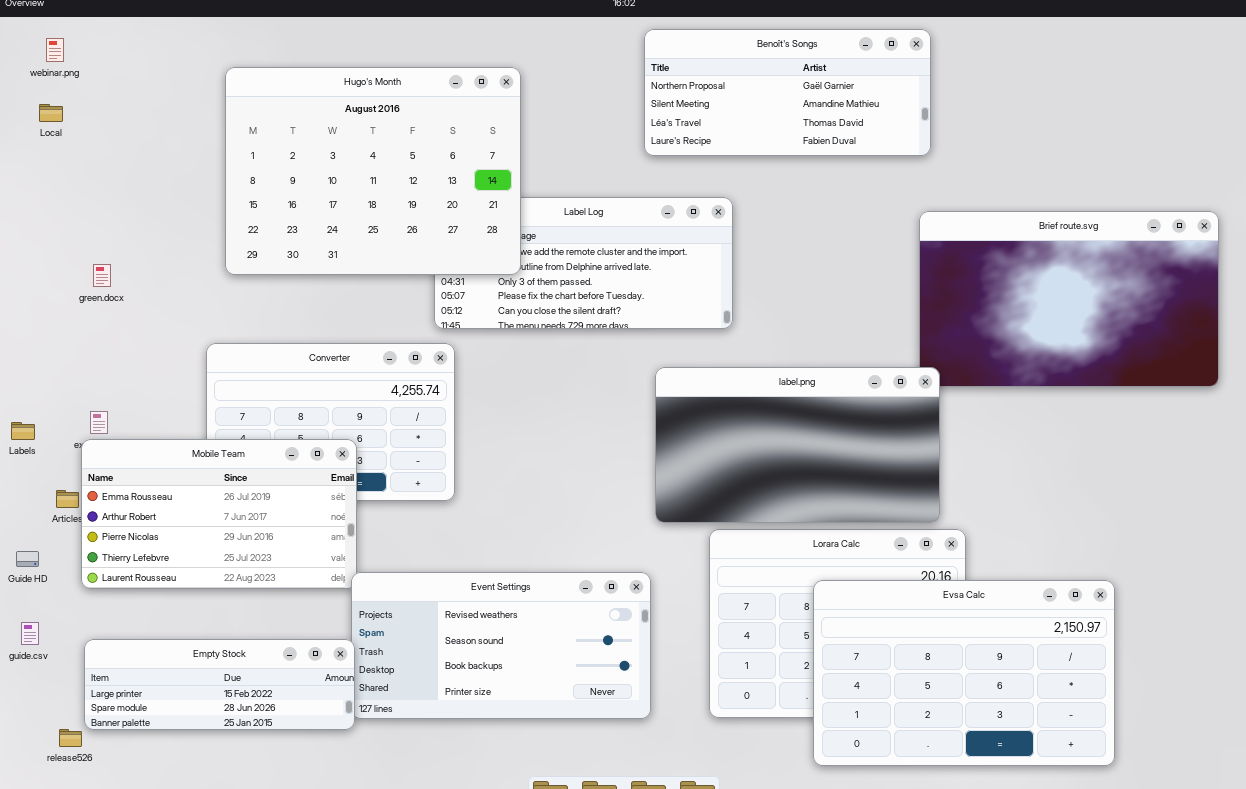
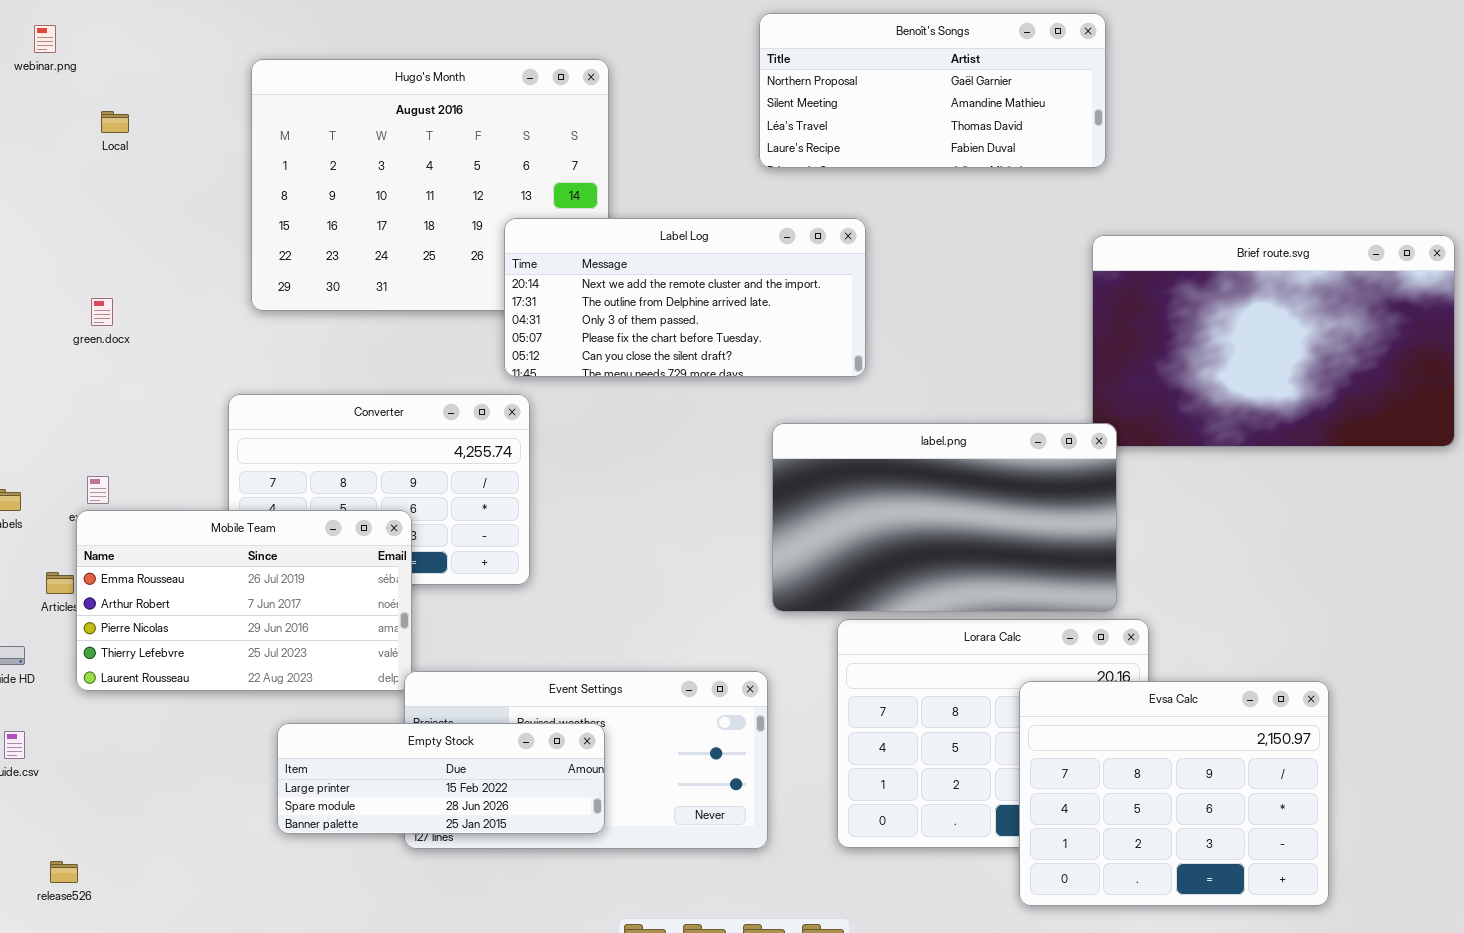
Local: [39,104,63,122] -> [101,111,129,133], moved
Label Log: [434,197,733,329] -> [504,218,866,377], raised
Evsa Calc: [813,580,1115,766] -> [1019,681,1329,906], resized
Empty Stock: [84,639,355,730] -> [277,723,605,834], moved

